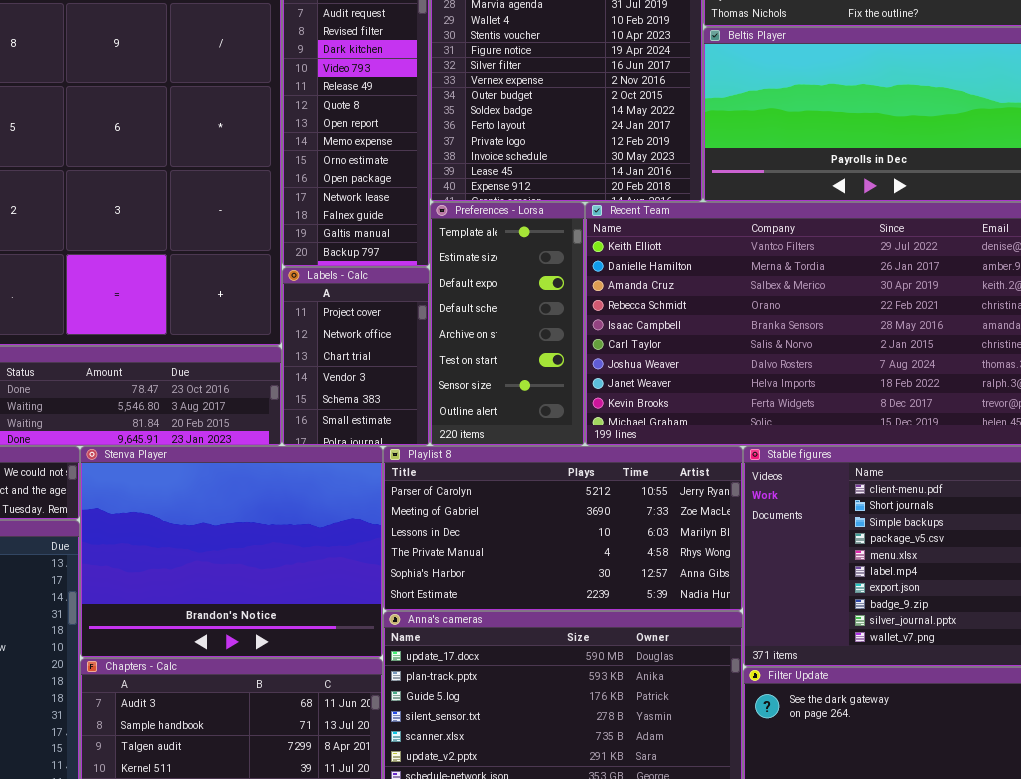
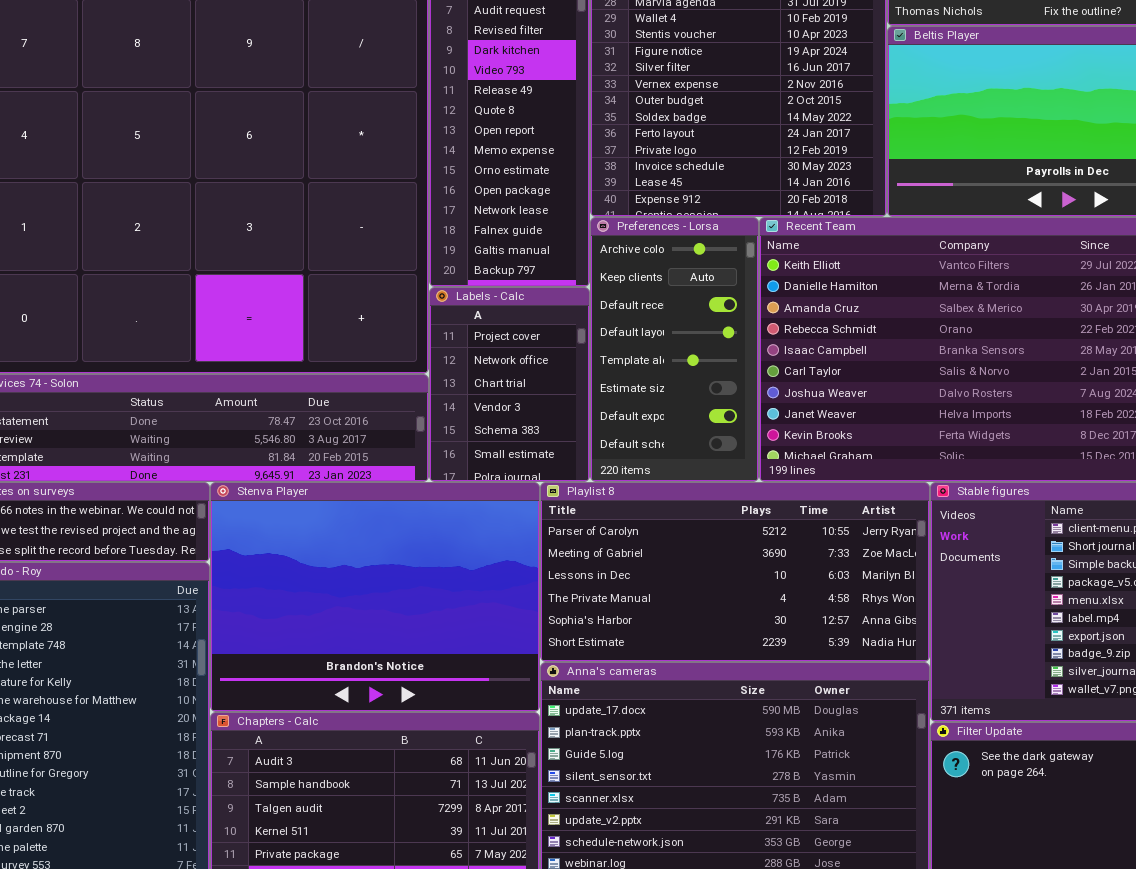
Preferences - Lorsa: [430,202,585,446] -> [590,217,759,482], scrolled up 4 rows

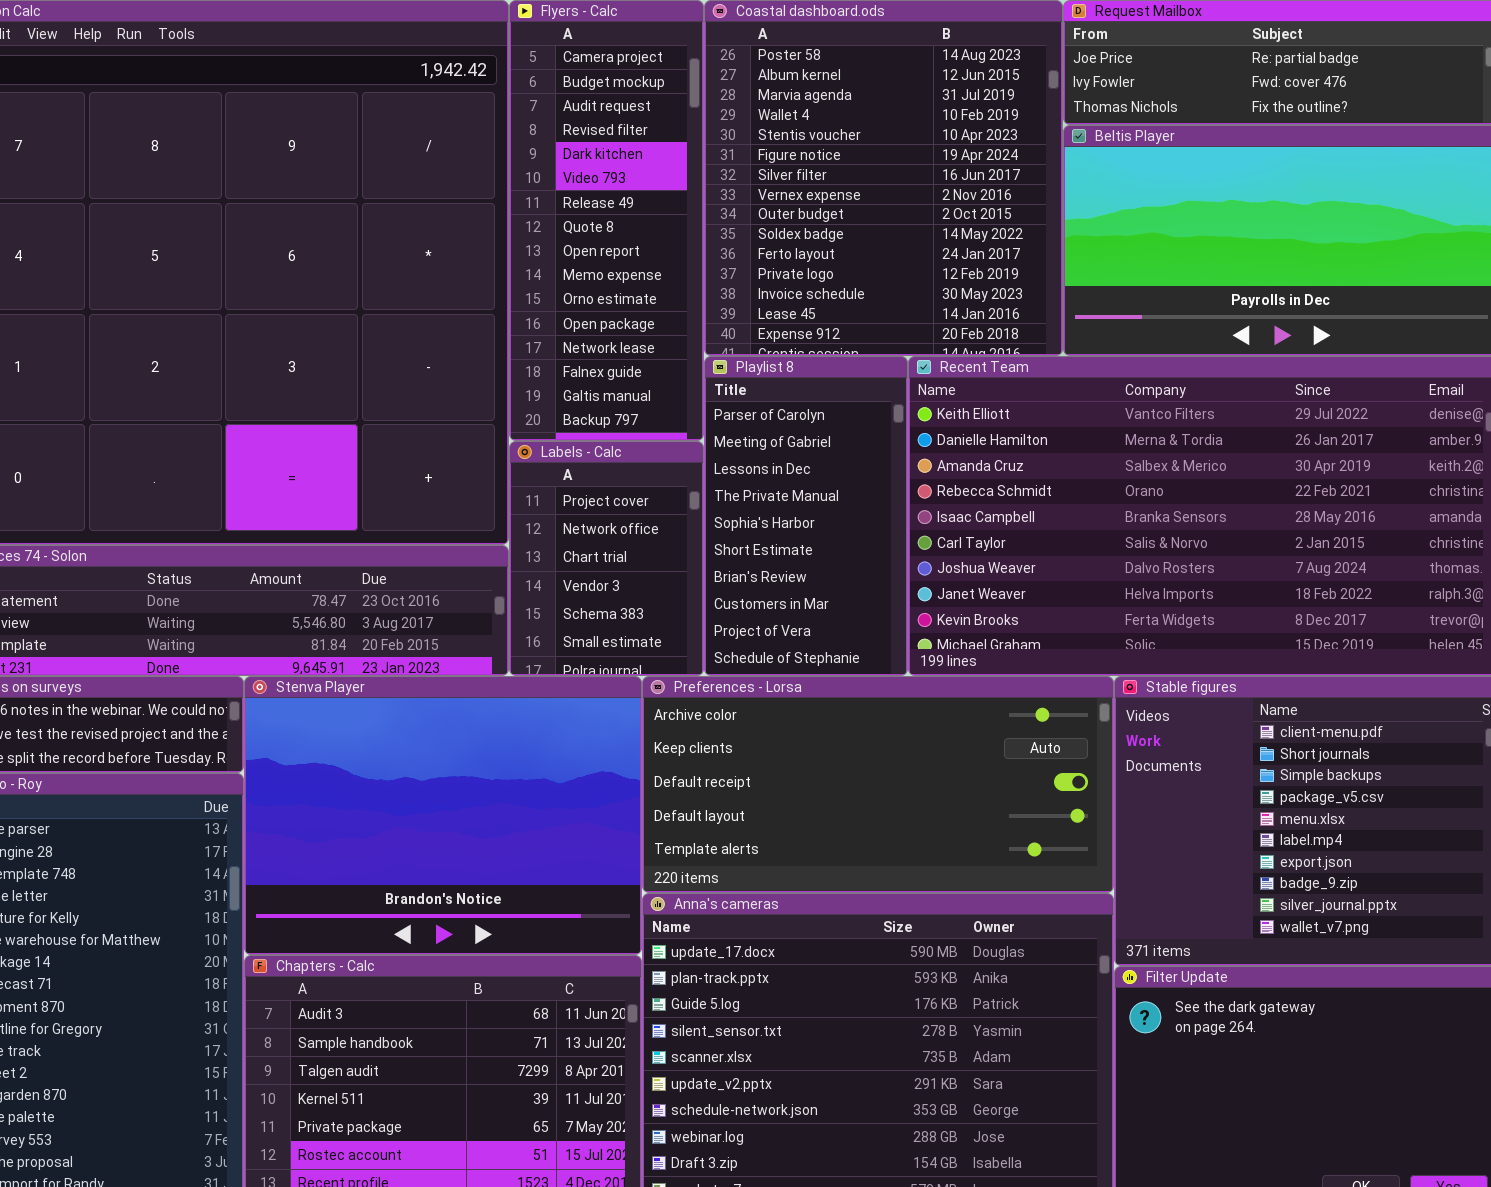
Preferences - Lorsa: [590,217,759,482] -> [642,676,1114,893], moved, resized
Playlist 8: [540,482,930,662] -> [704,356,908,676], moved, resized

